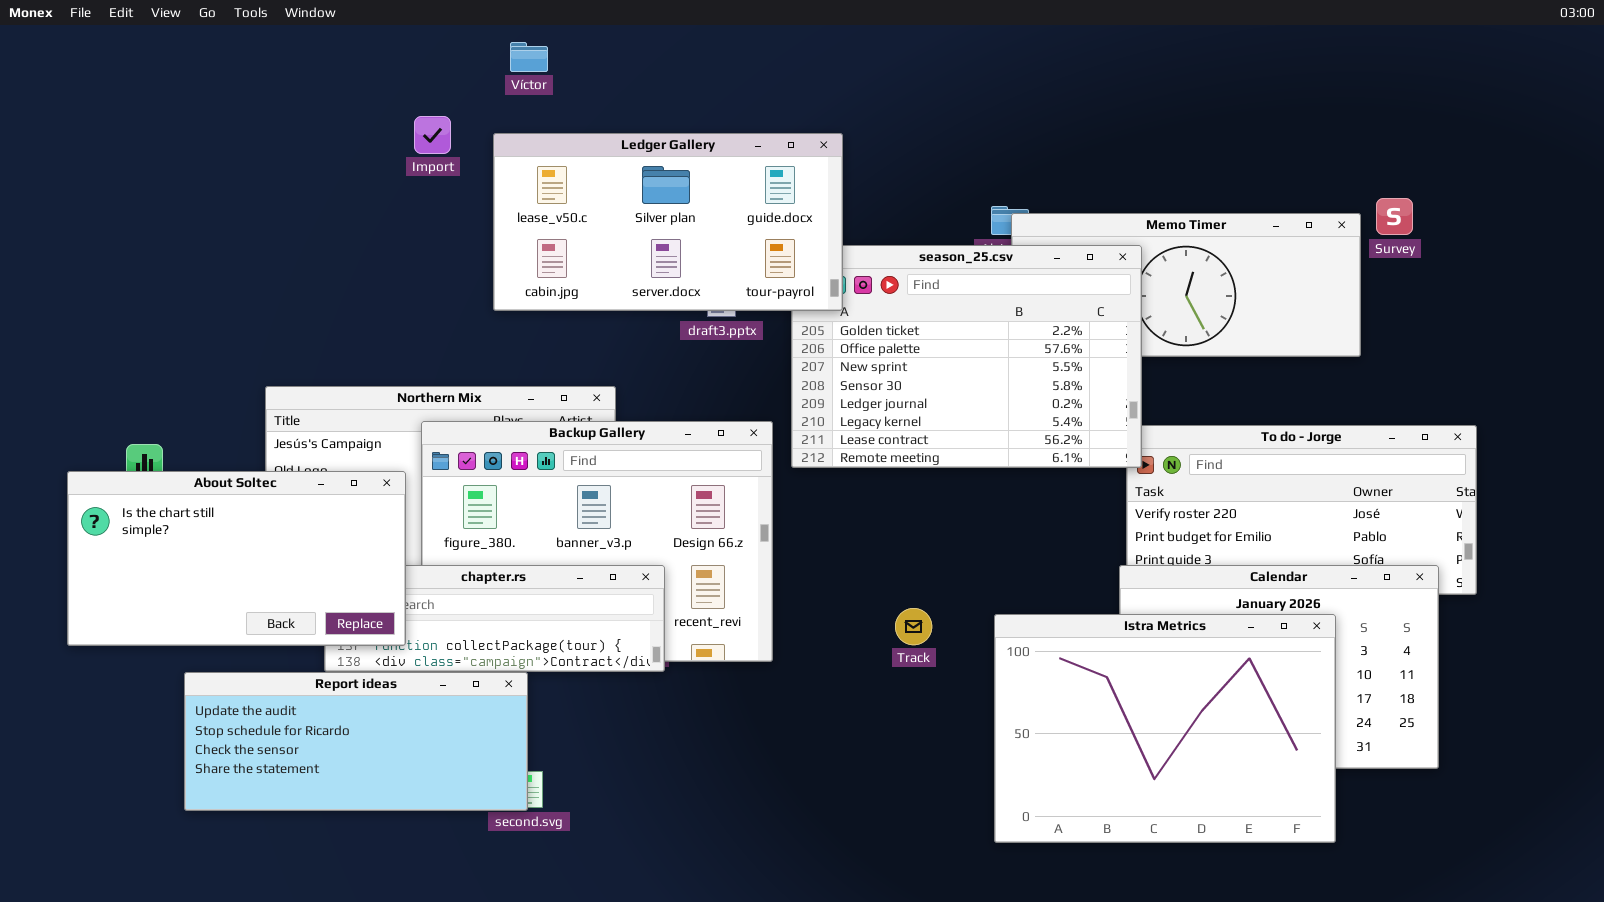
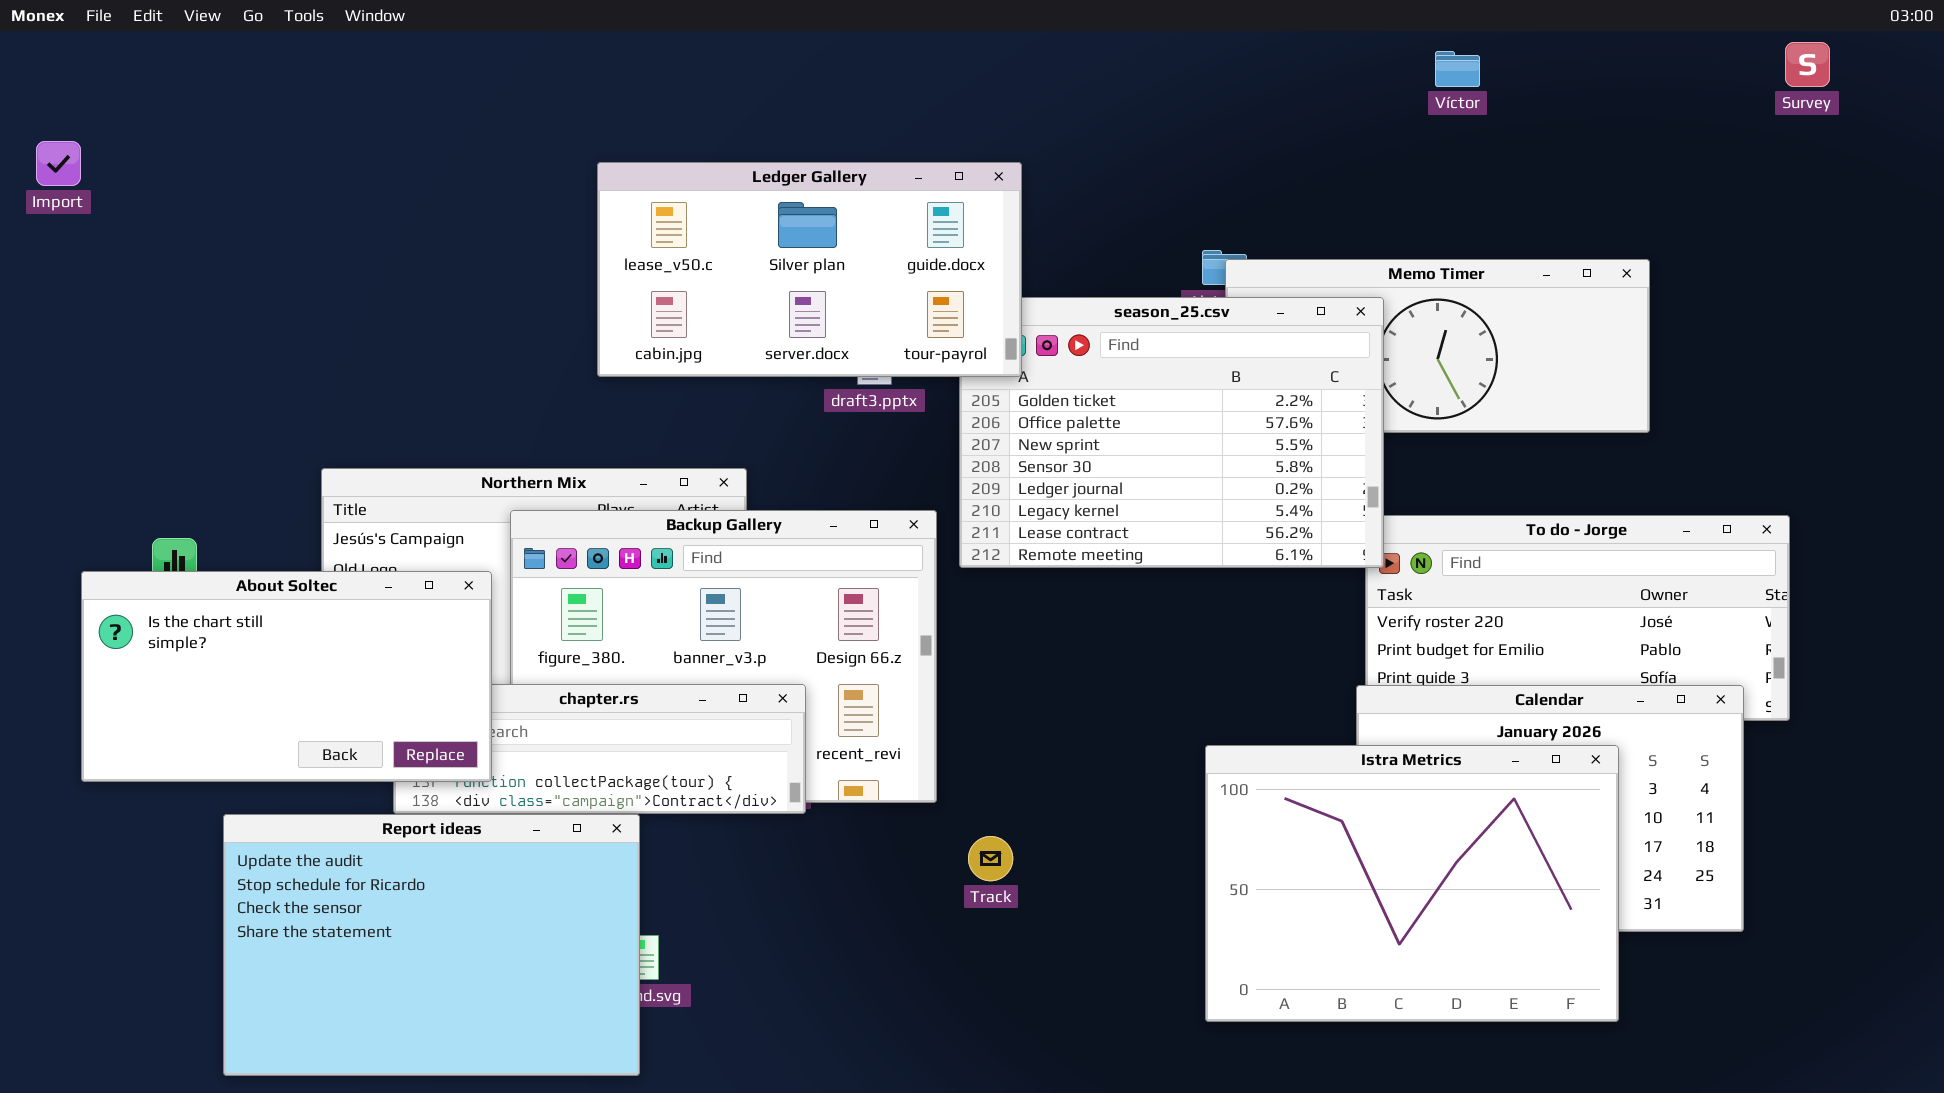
Víctor: [510,42,548,72] -> [1435,51,1480,87], moved
Import: [414,116,451,154] -> [36,141,81,186], moved
Survey: [1376,198,1413,235] -> [1785,42,1830,87], moved
Track: [895,608,932,645] -> [968,836,1013,881], moved
Report ideas: [184,672,528,811] -> [223,814,640,1076], resized

